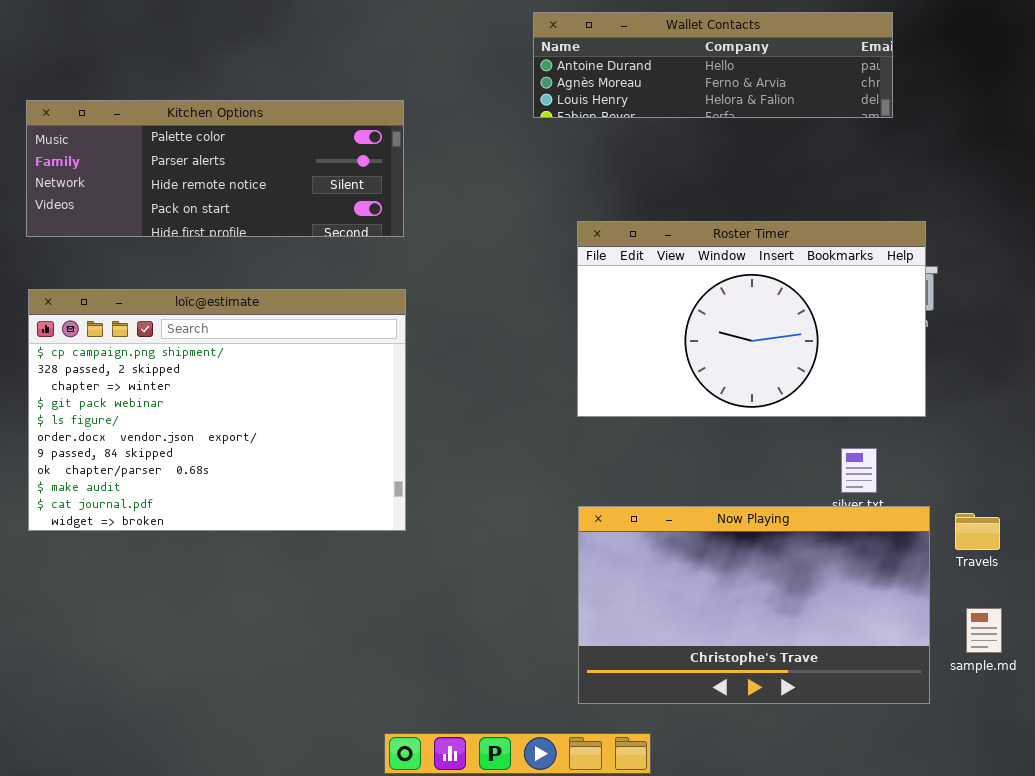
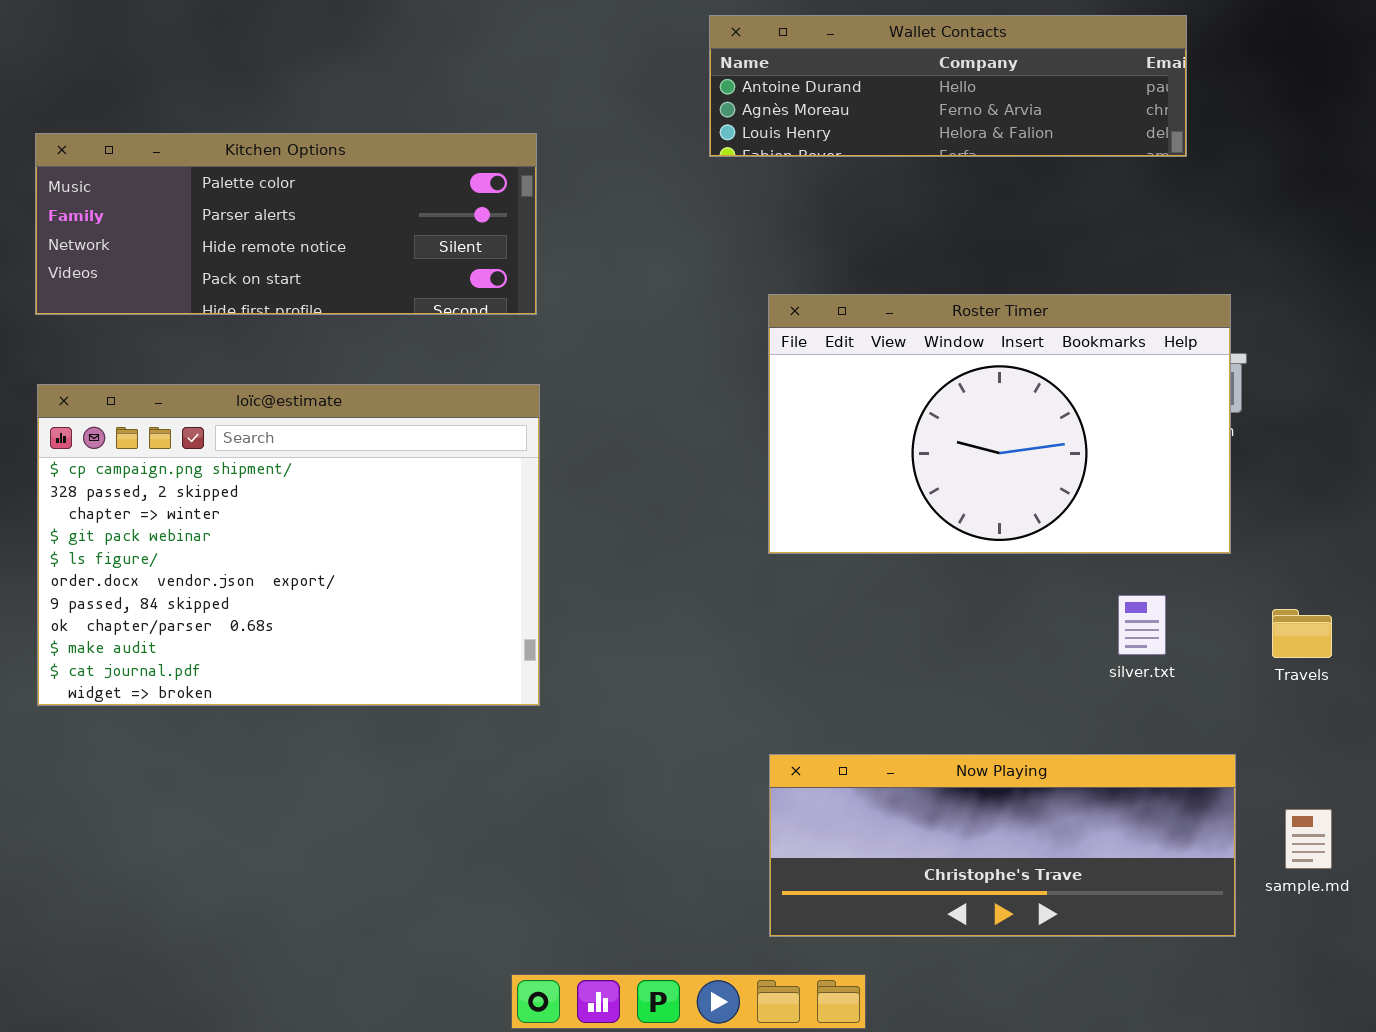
Now Playing: [578,506,930,704] -> [769,754,1236,937], resized
Travels: [955,513,1000,550] -> [1272,609,1332,658], moved

